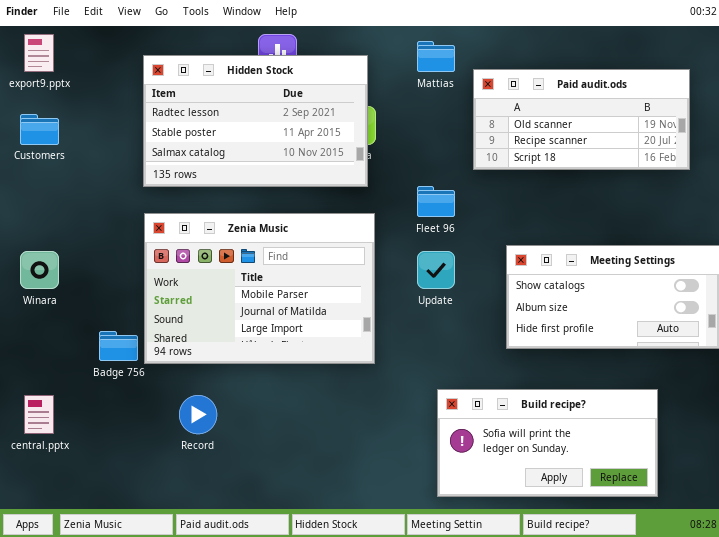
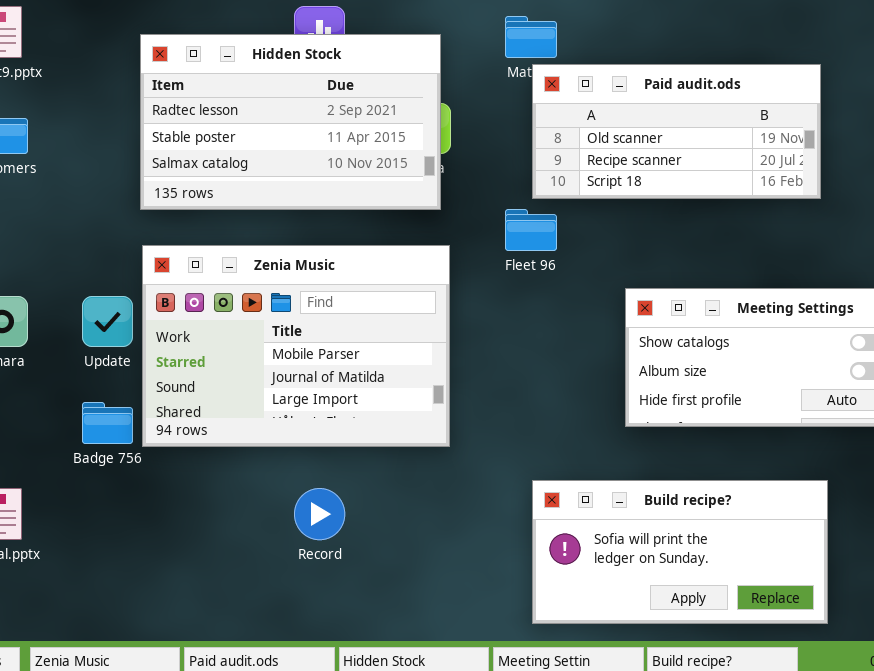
Paid audit.ods: [473,69,690,170] -> [532,64,821,199], moved
Update: [417,251,455,289] -> [82,296,133,347], moved
Record: [179,395,217,434] -> [294,488,345,540], moved

